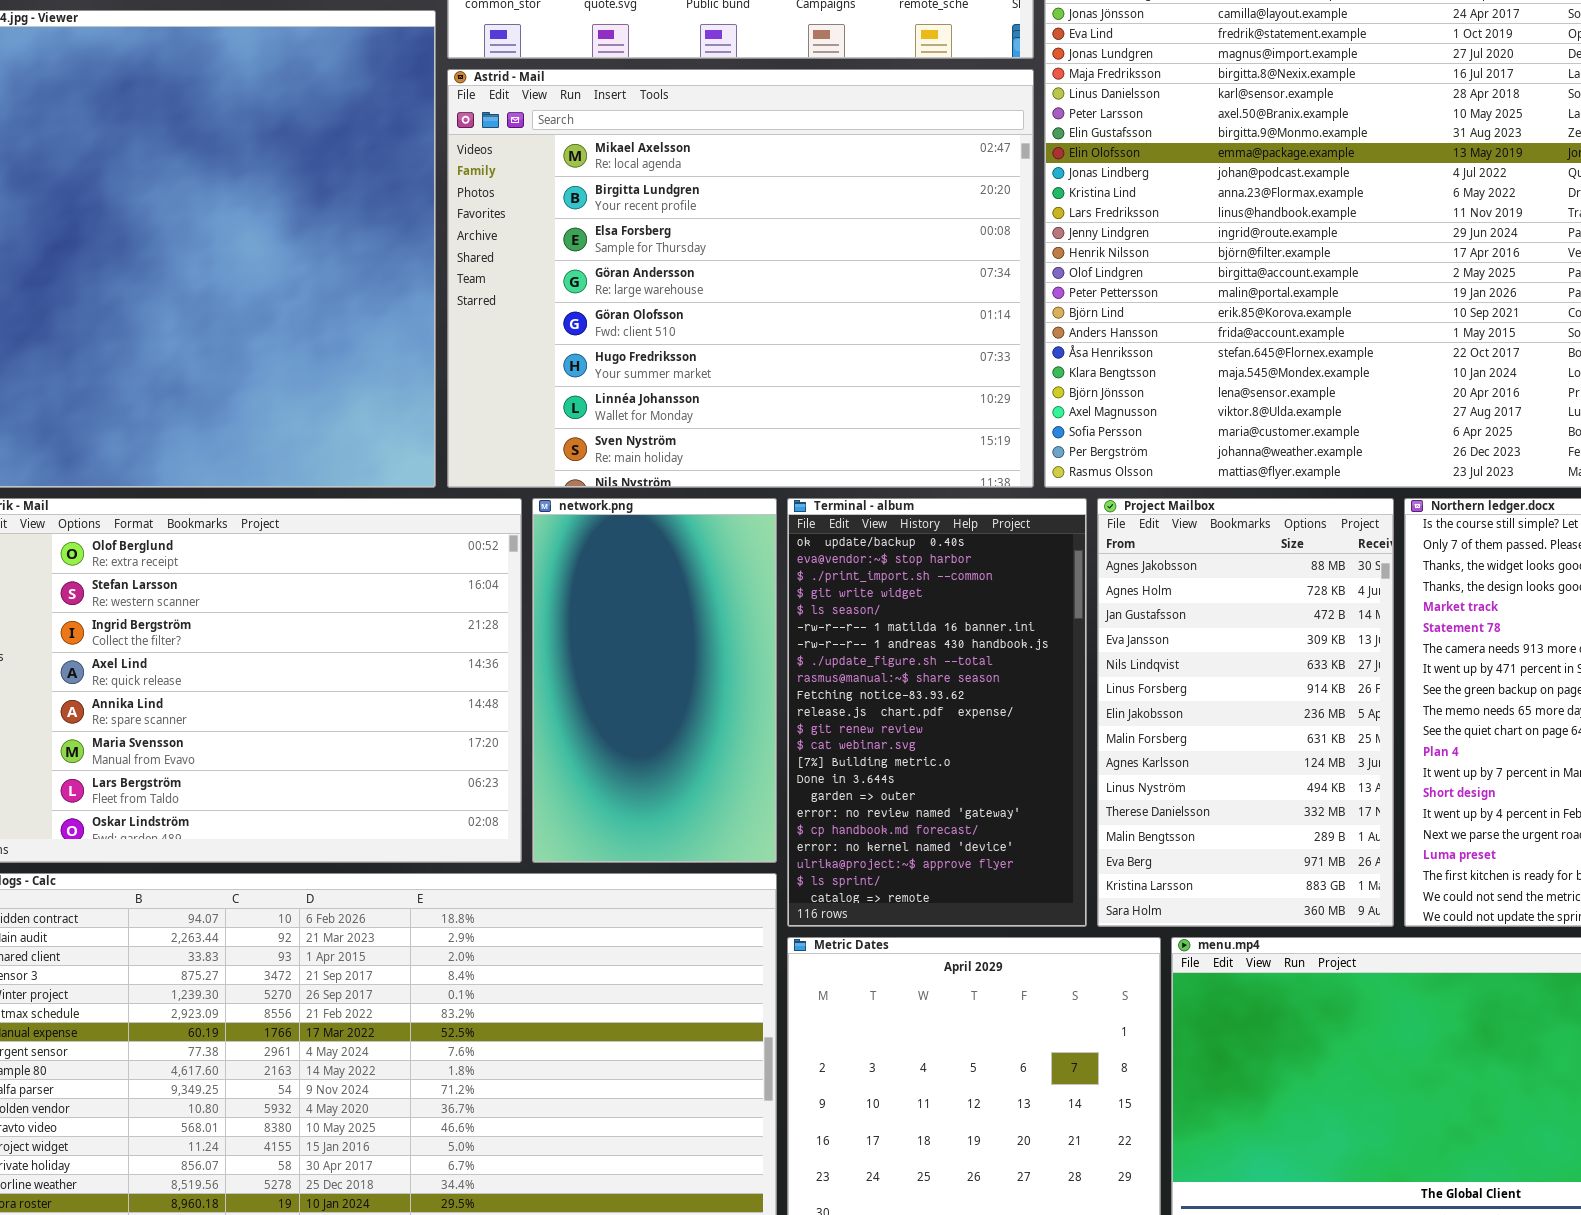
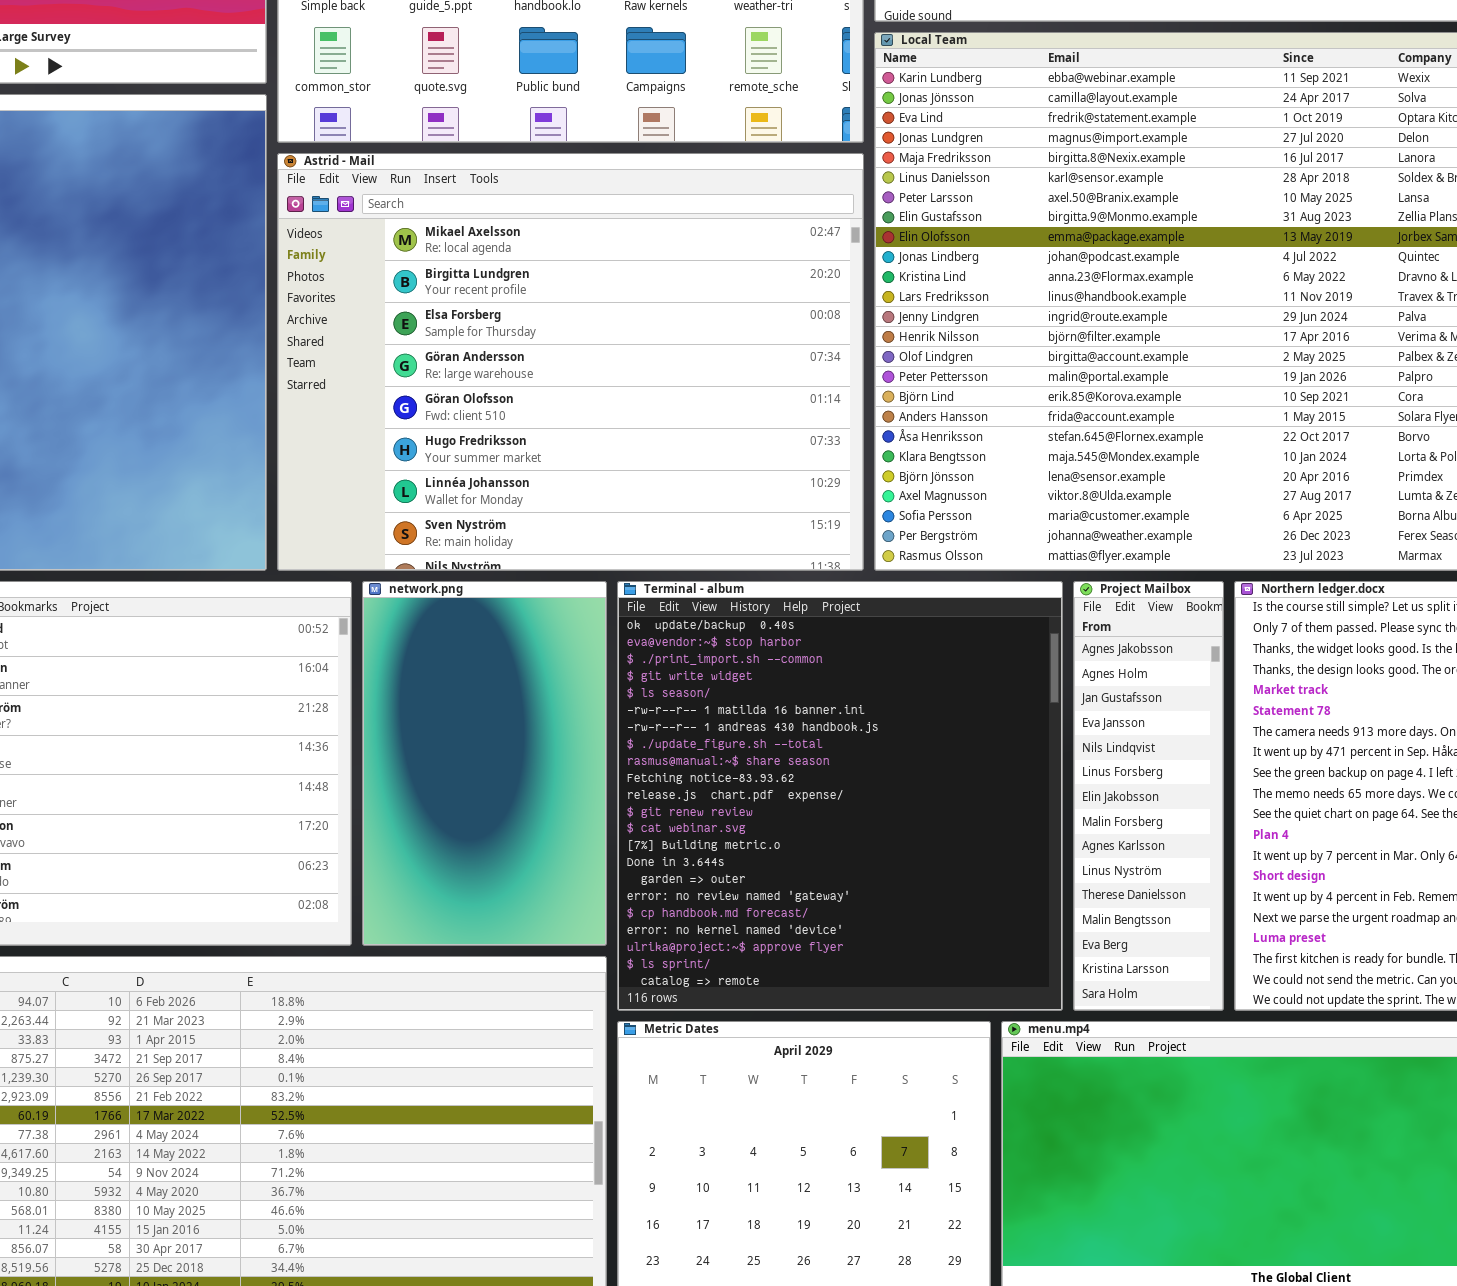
Terminal - album: [787,498,1087,927] -> [617,581,1063,1011], resized
Project Mailbox: [1097,498,1394,927] -> [1073,581,1224,1011], resized

